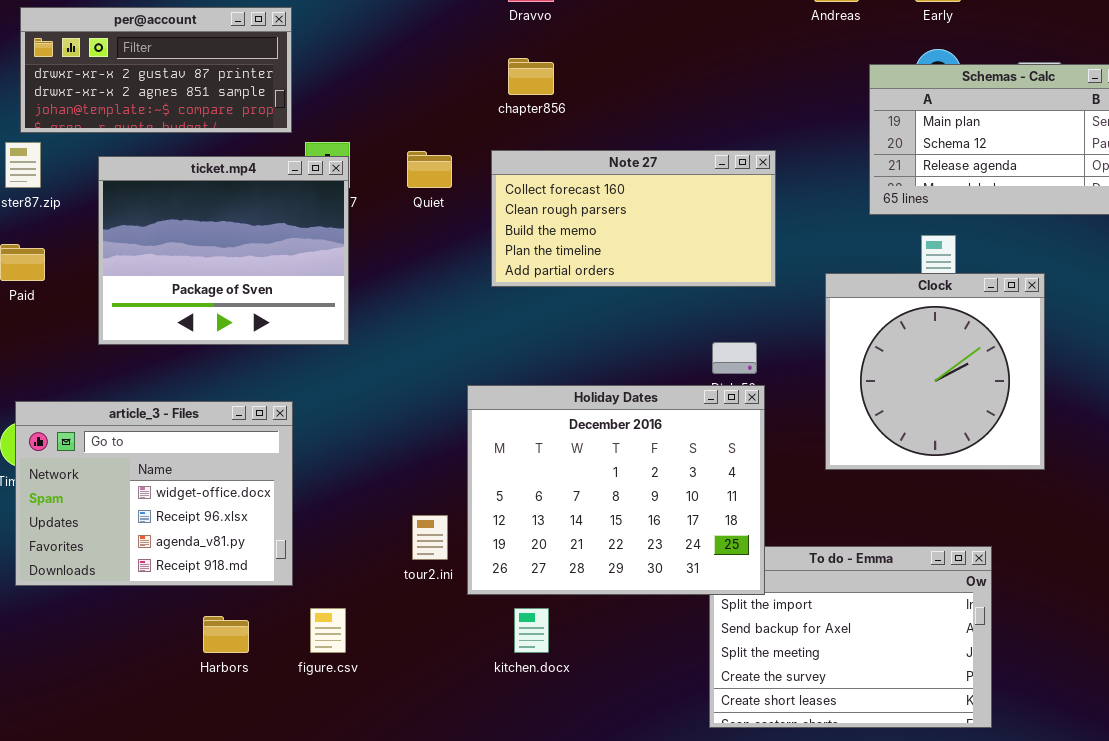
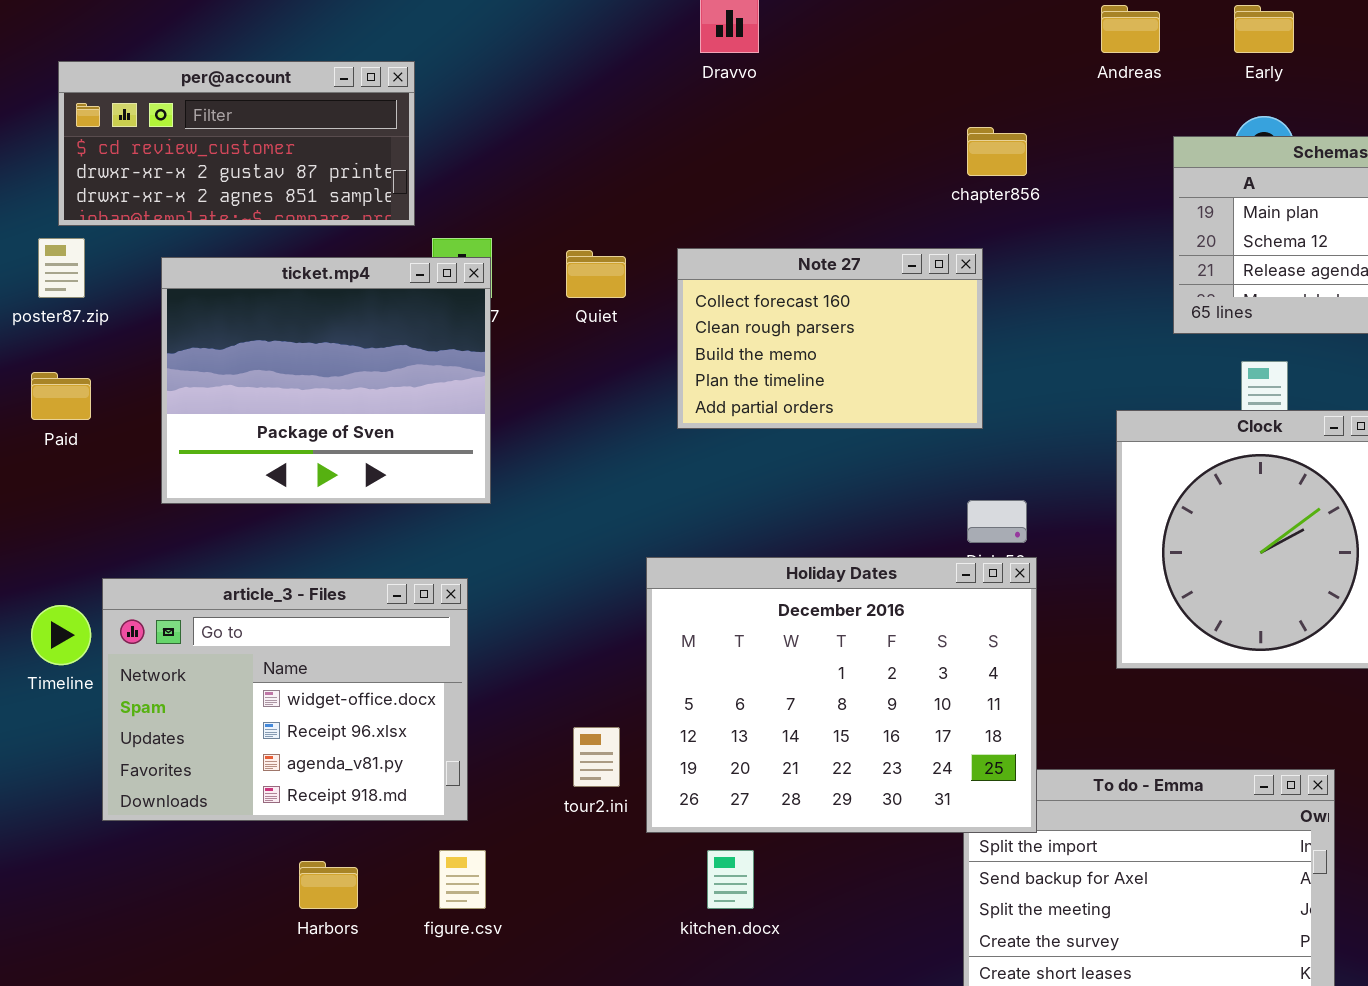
per@account: [20,7,292,133] -> [58,61,415,226], scrolled up 1 row
chapter856: [508,58,554,95] -> [967,127,1027,176], moved
Note 27: [491,150,776,287] -> [677,248,983,429], resized
article_3 - Files: [15,401,293,586] -> [102,578,468,821], moved

